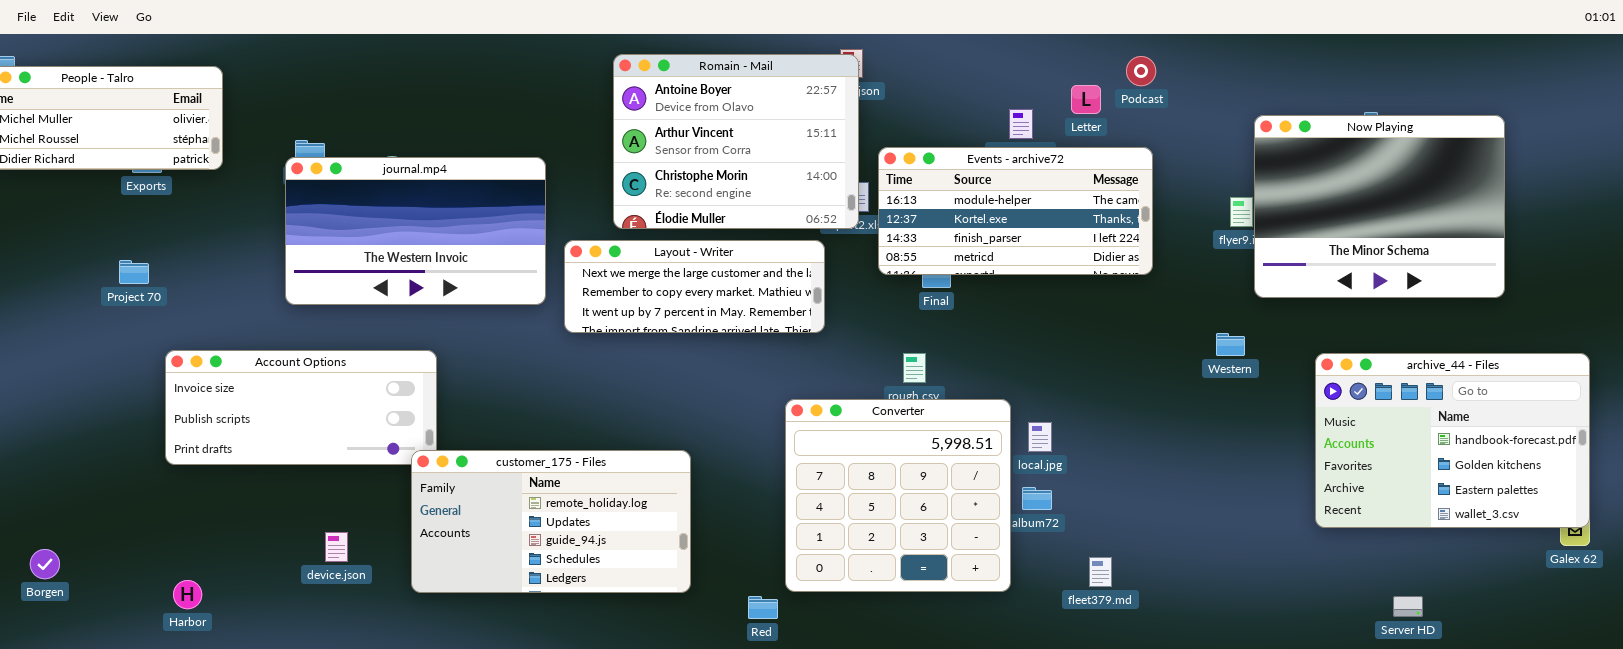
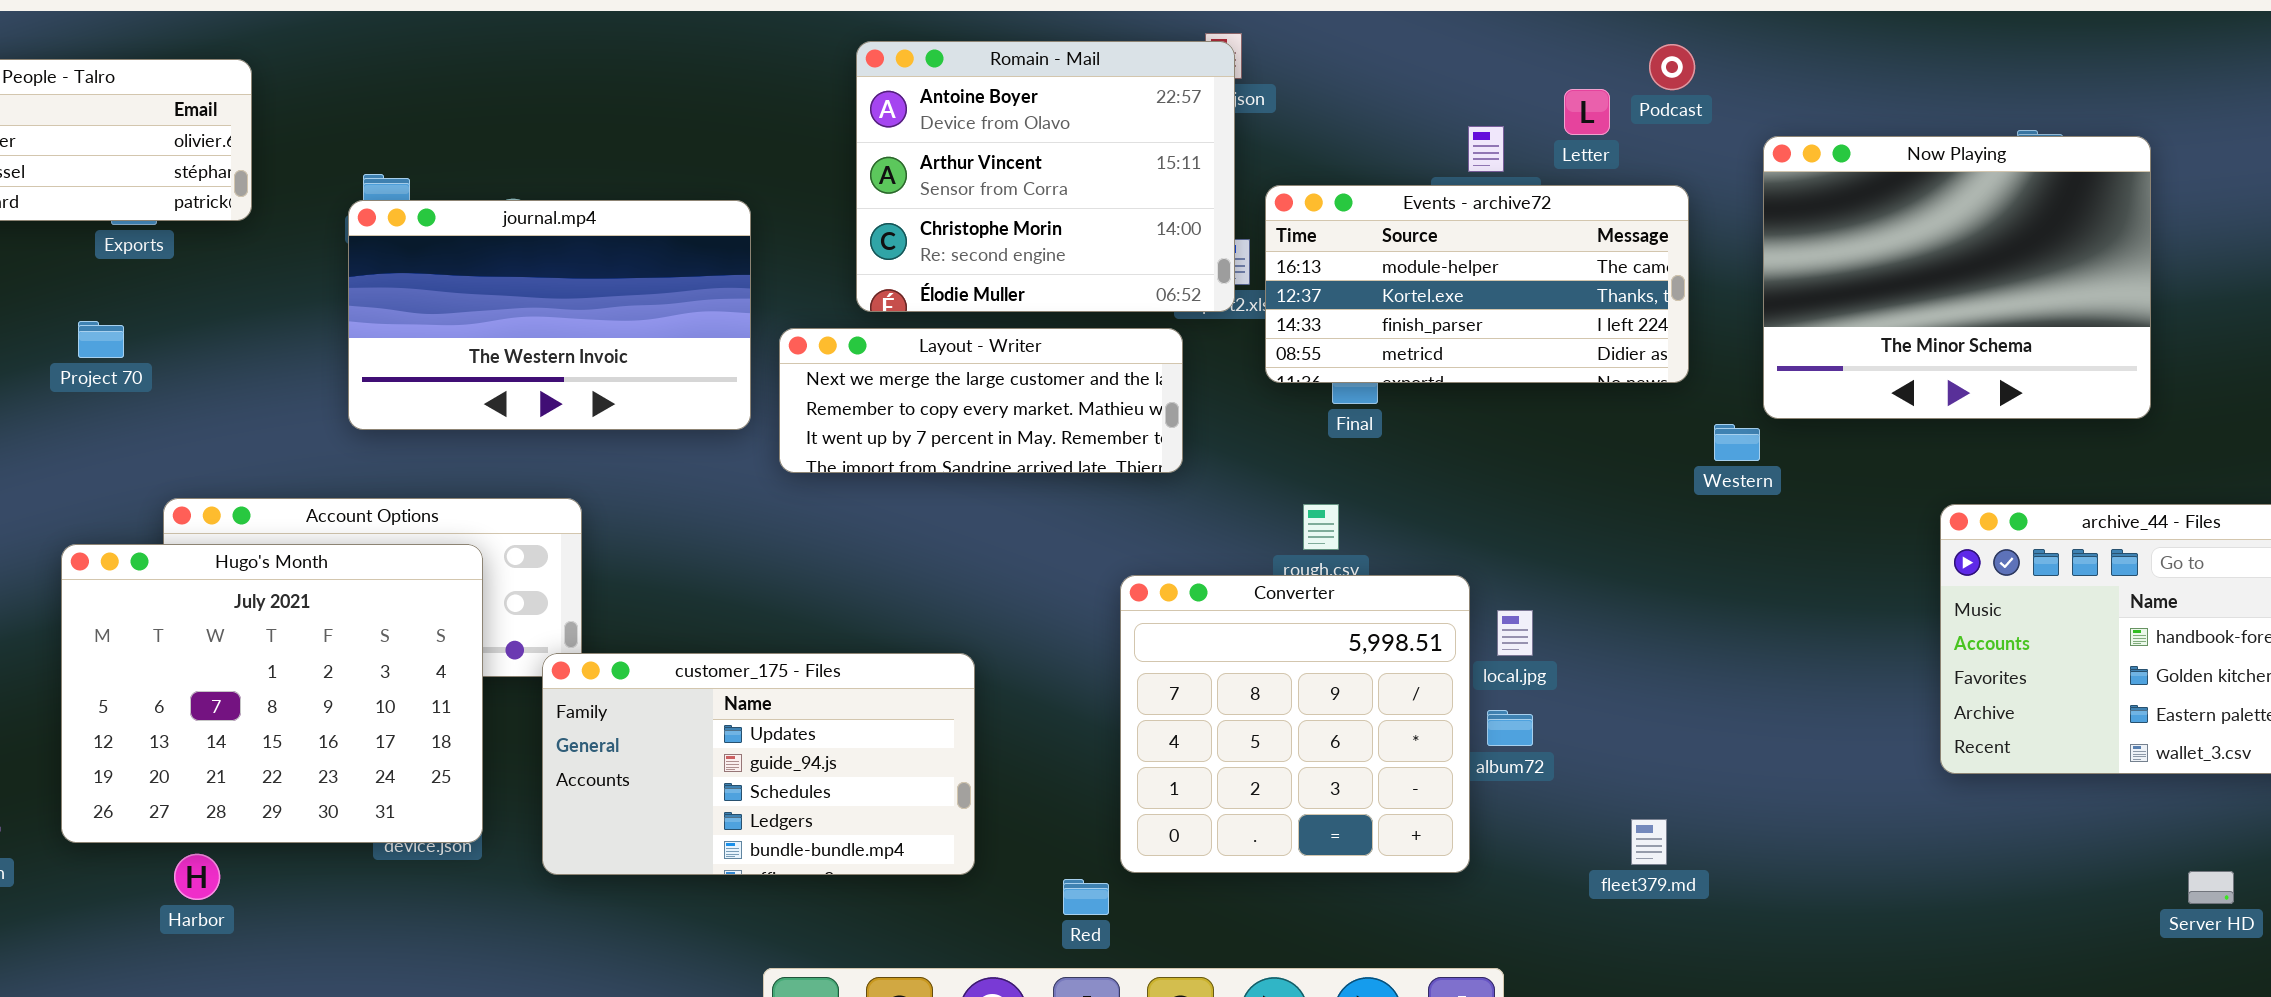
Now Playing: [1254,115,1505,298] -> [1763,136,2151,419], moved
Project 70: [119,260,149,284] -> [78,321,124,358], moved
Western: [1216,333,1245,356] -> [1714,424,1760,461], moved
Hugo's Month: none -> [61,544,483,843], opened
customer_175 - Files: [411,450,691,593] -> [542,653,975,875], scrolled down 1 row
fleet379.md: [1089,557,1112,587] -> [1631,819,1667,865], moved
Server HD: [1393,596,1423,617] -> [2188,871,2234,904], moved

